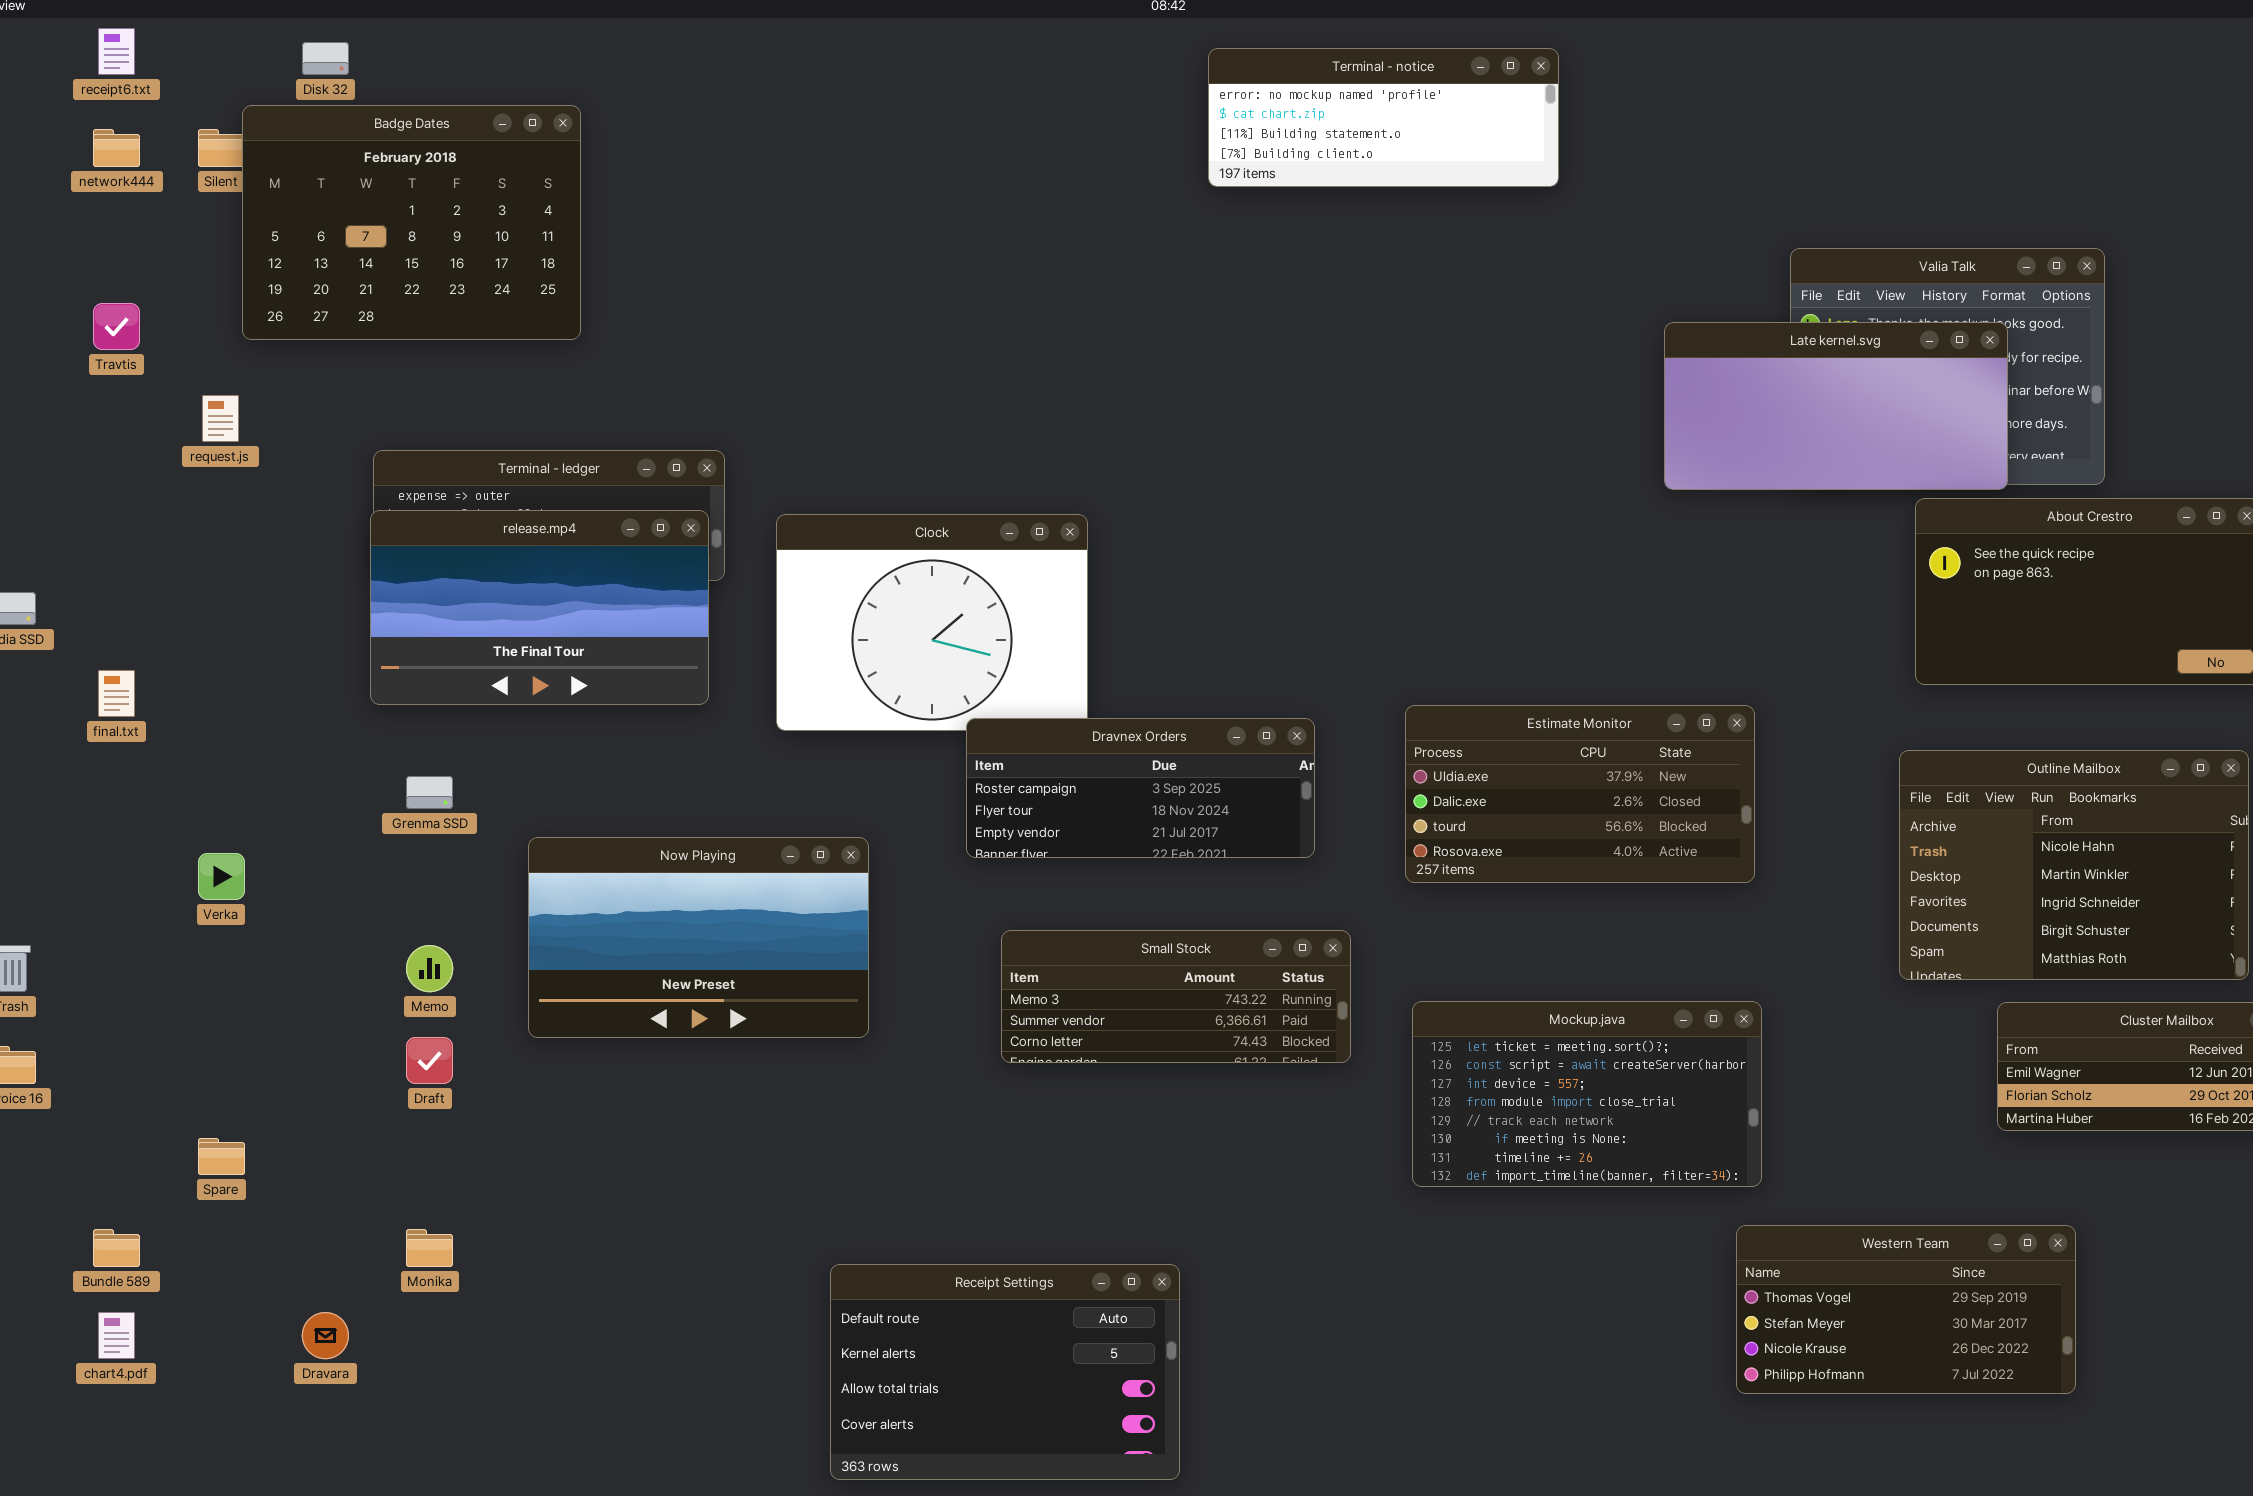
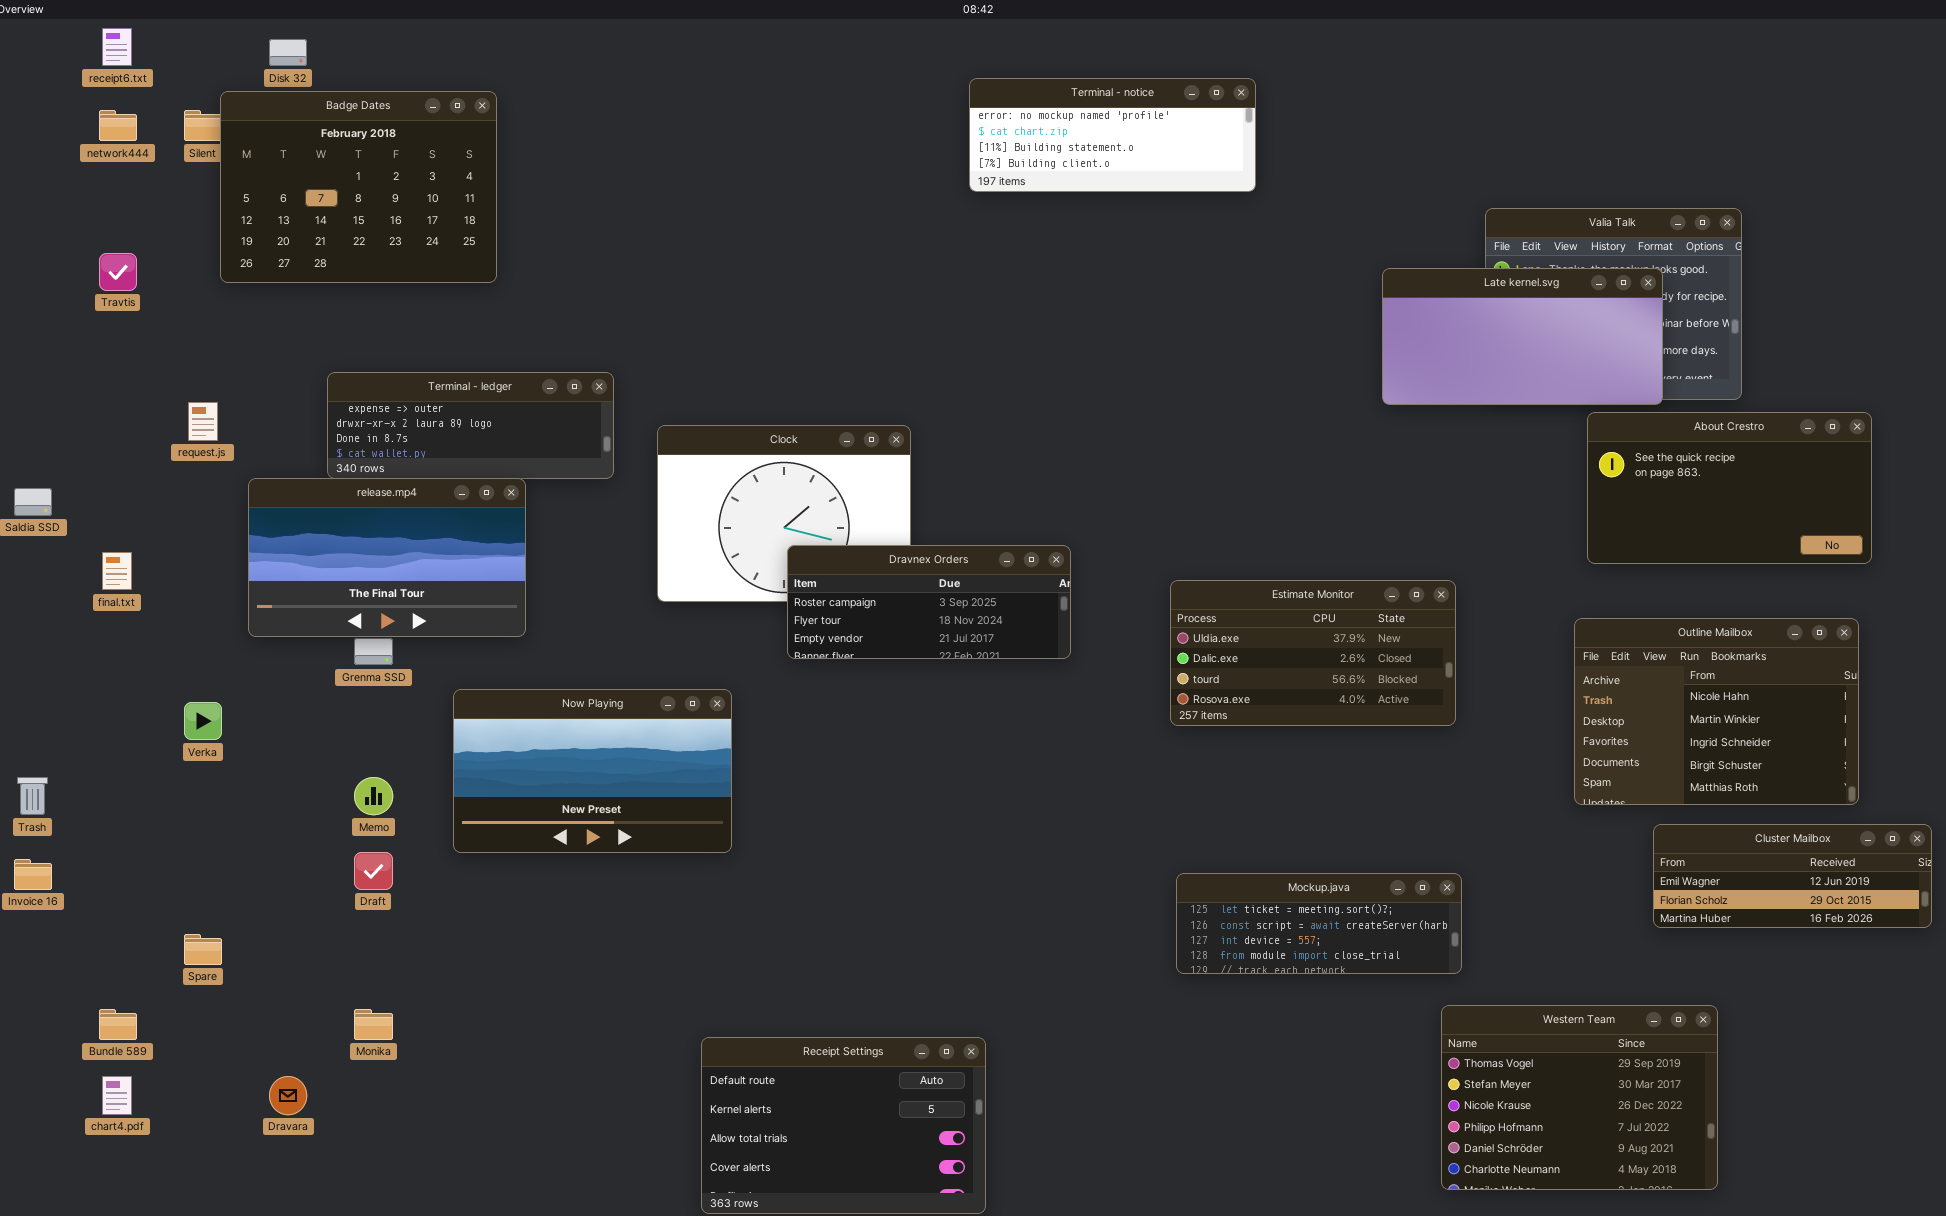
Terminal - notice: [1208,48,1559,187] -> [969,78,1256,192], moved
request.js: [202,395,239,442] -> [188,402,218,441], moved
release.mp4: [370,510,709,705] -> [248,478,526,637], moved
Dravnex Orders: [966,718,1315,858] -> [787,545,1071,659], moved
Small Stock: [1001,930,1351,1063] -> none, closed
Mockup.java: [1412,1001,1762,1187] -> [1176,873,1462,974], resized
Western Team: [1736,1225,2076,1394] -> [1441,1005,1718,1190], resized

